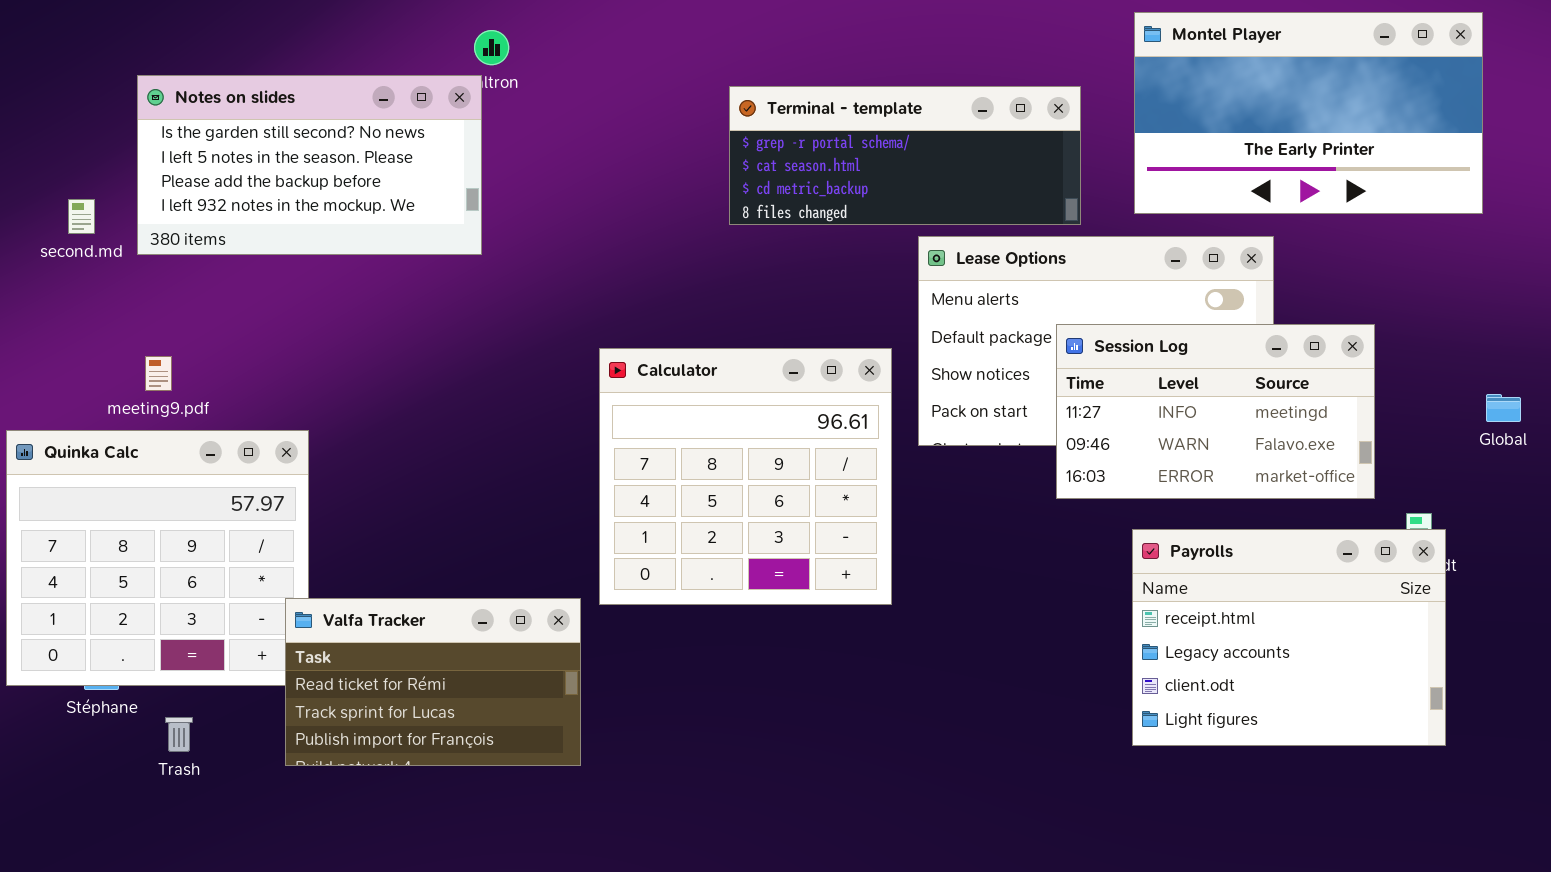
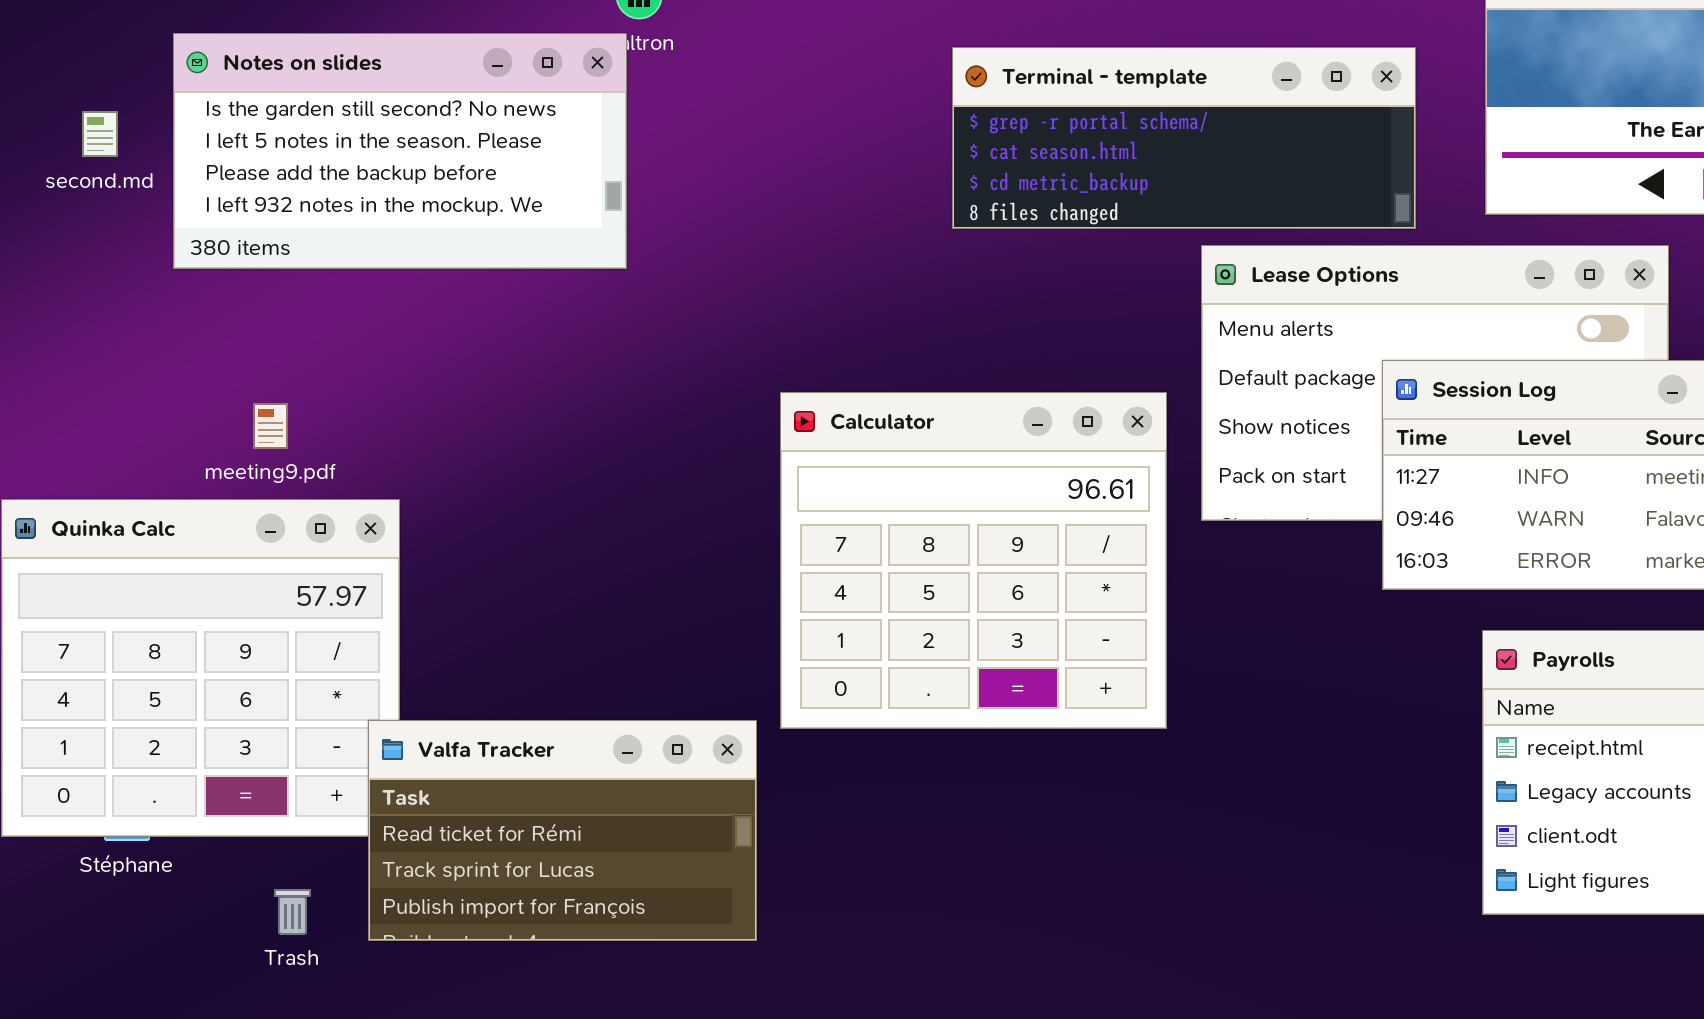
second.md: [68,199,95,234] -> [82,111,118,157], moved
meeting9.pdf: [145,356,172,391] -> [253,403,288,449], moved
Trash: [165,717,193,752] -> [274,889,311,935], moved

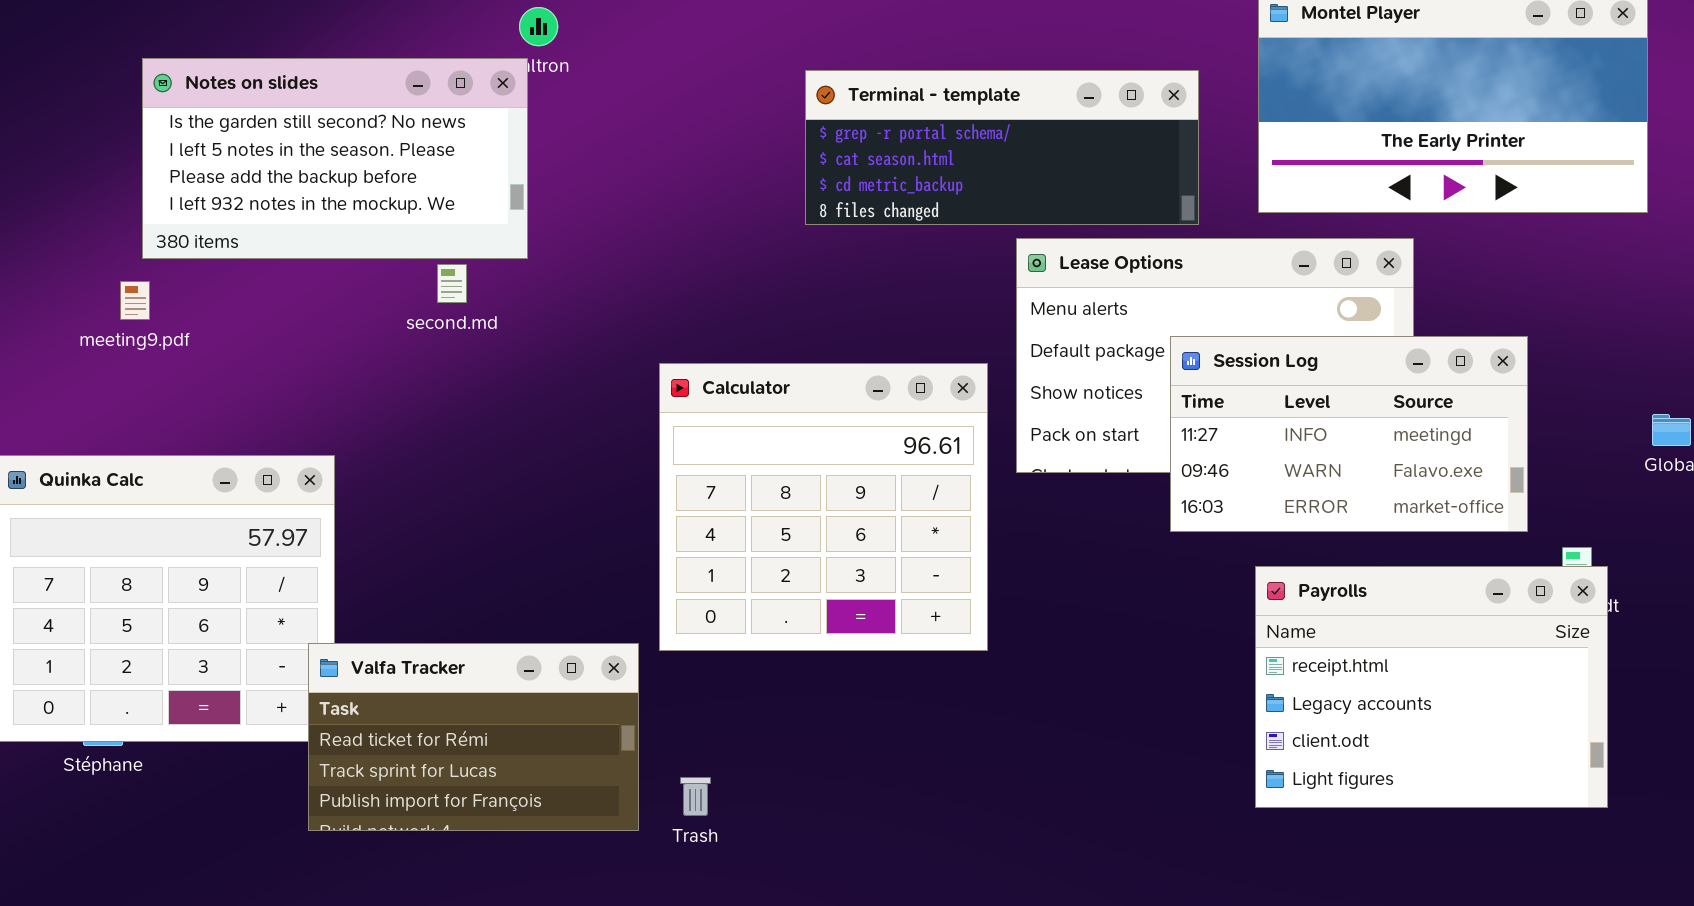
second.md: [82,111,118,157] -> [437,264,467,303], moved
meeting9.pdf: [253,403,288,449] -> [120,281,150,320], moved
Trash: [274,889,311,935] -> [680,777,711,816], moved

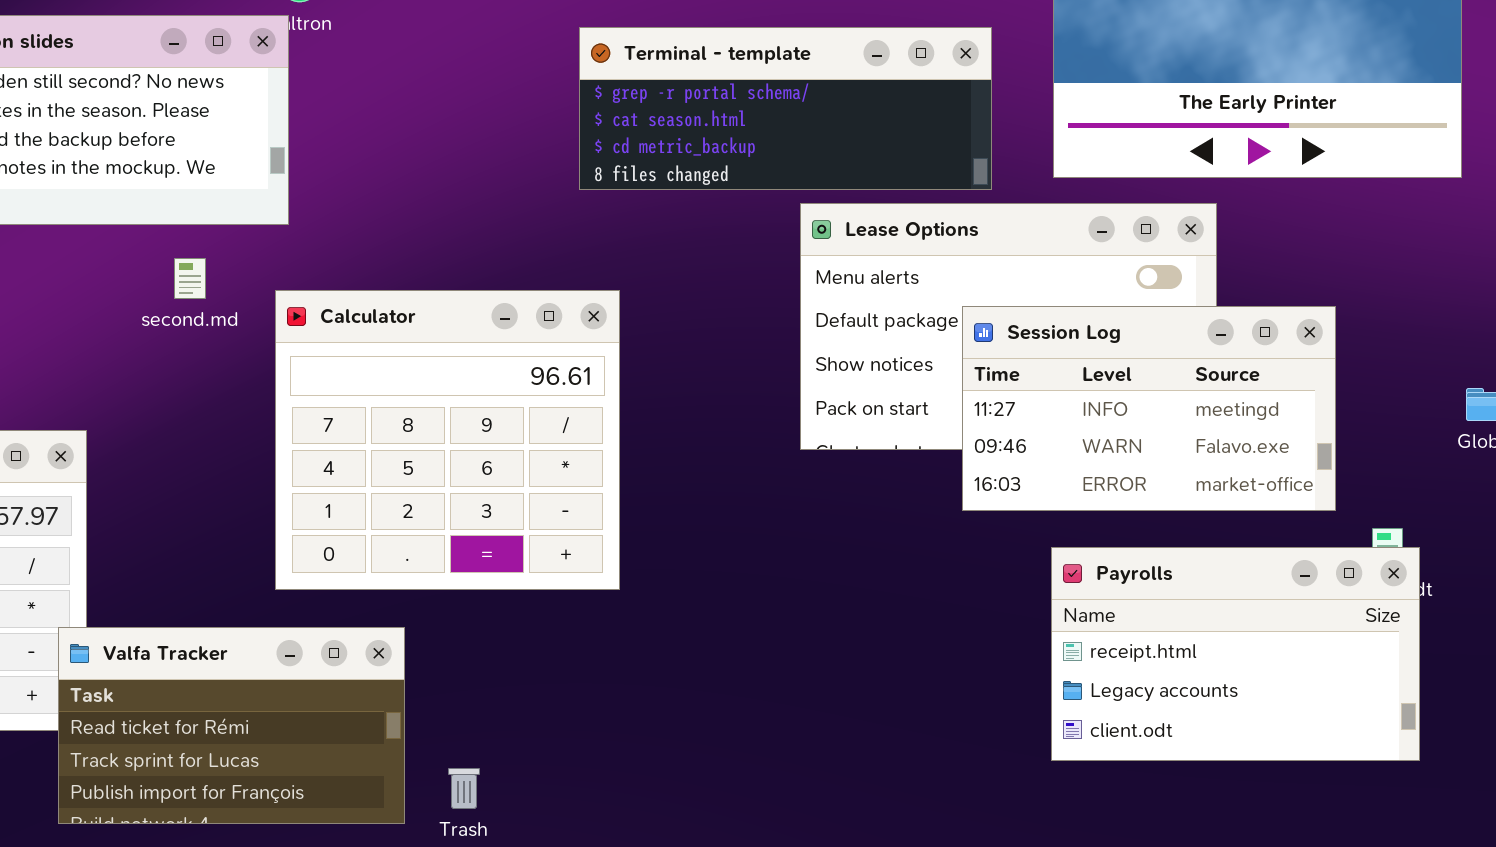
second.md: [437,264,467,303] -> [174,258,206,299], moved
Calculator: [659,363,988,651] -> [275,290,620,590], moved
Payrolls: [1255,566,1608,808] -> [1051,547,1420,761], resized

